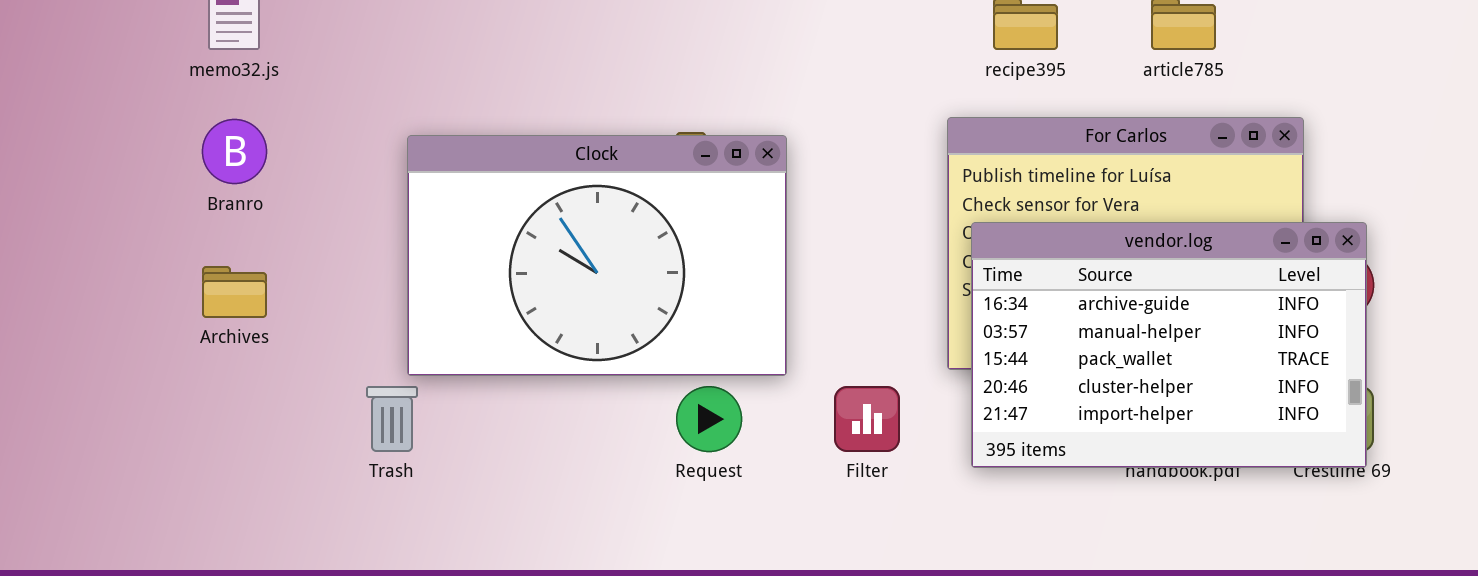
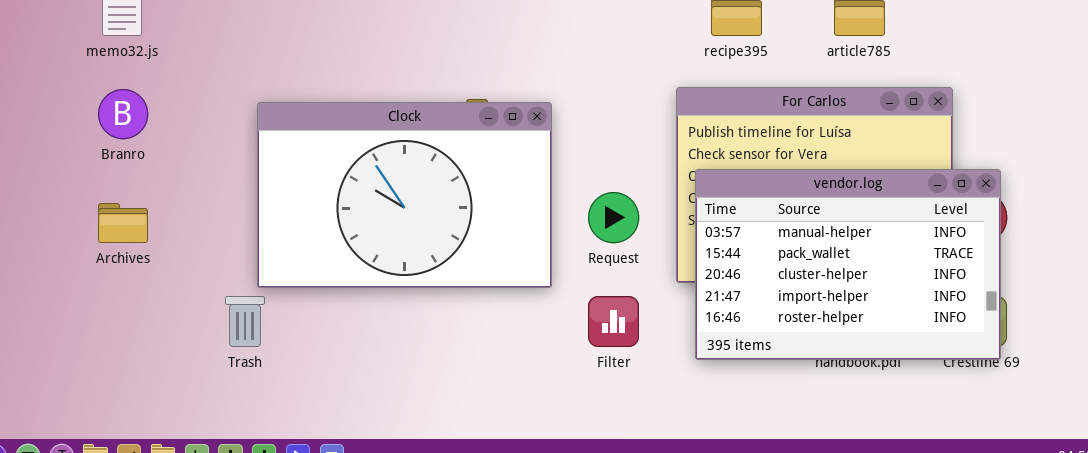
vendor.log: [971,222,1367,468] -> [695,169,1001,360], scrolled down 1 row
Request: [676,386,742,452] -> [588,192,639,243], moved

